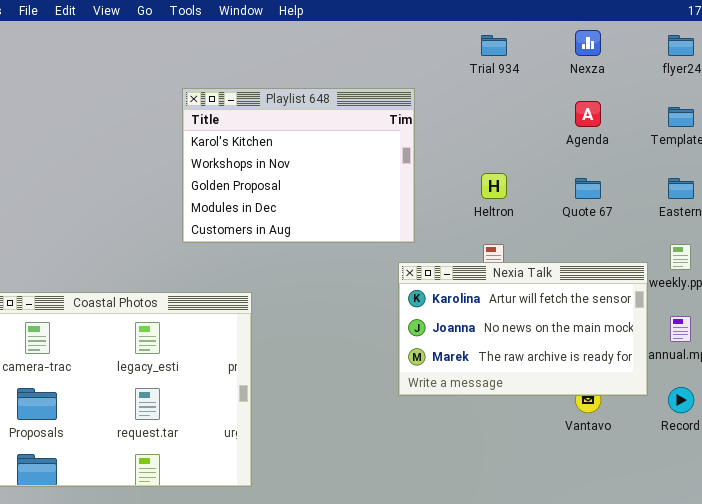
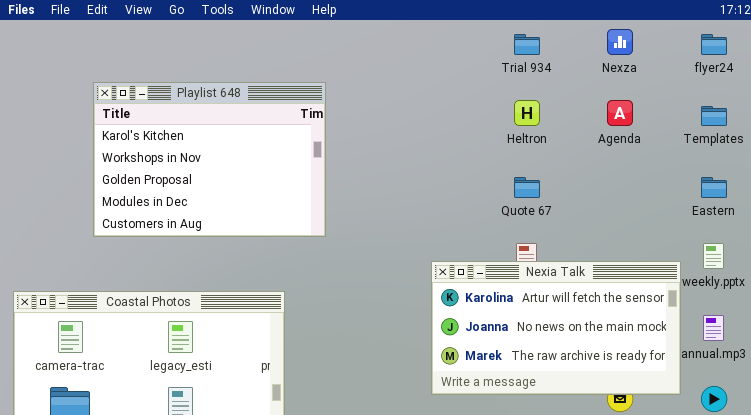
Playlist 648: [182,88,415,243] -> [93,82,326,237], moved
Heltron: [481,173,507,199] -> [514,100,540,126], moved
Quote 67: [575,178,601,199] -> [514,177,540,198], moved

